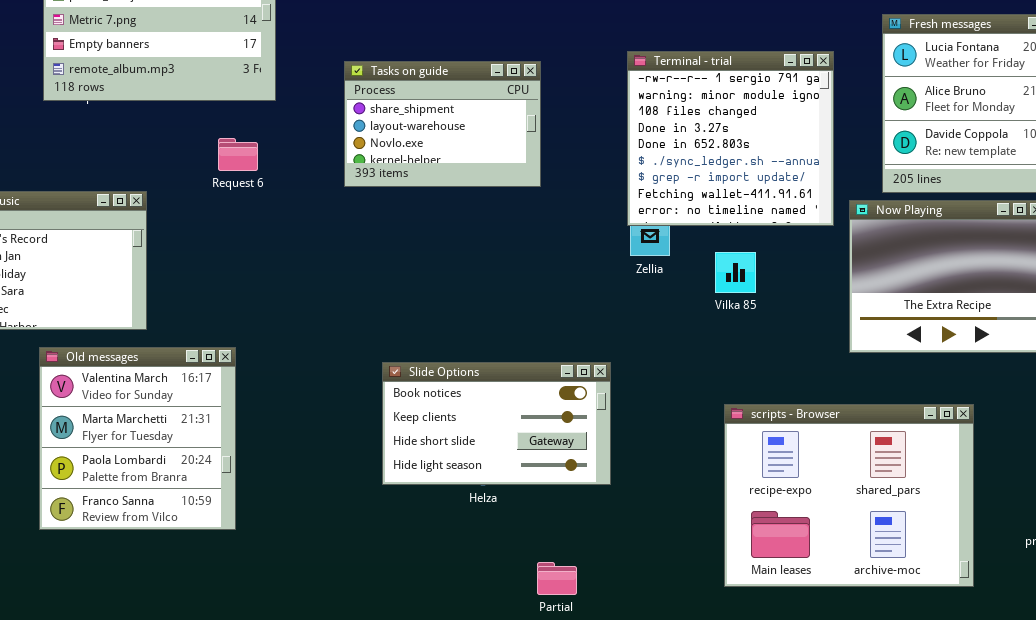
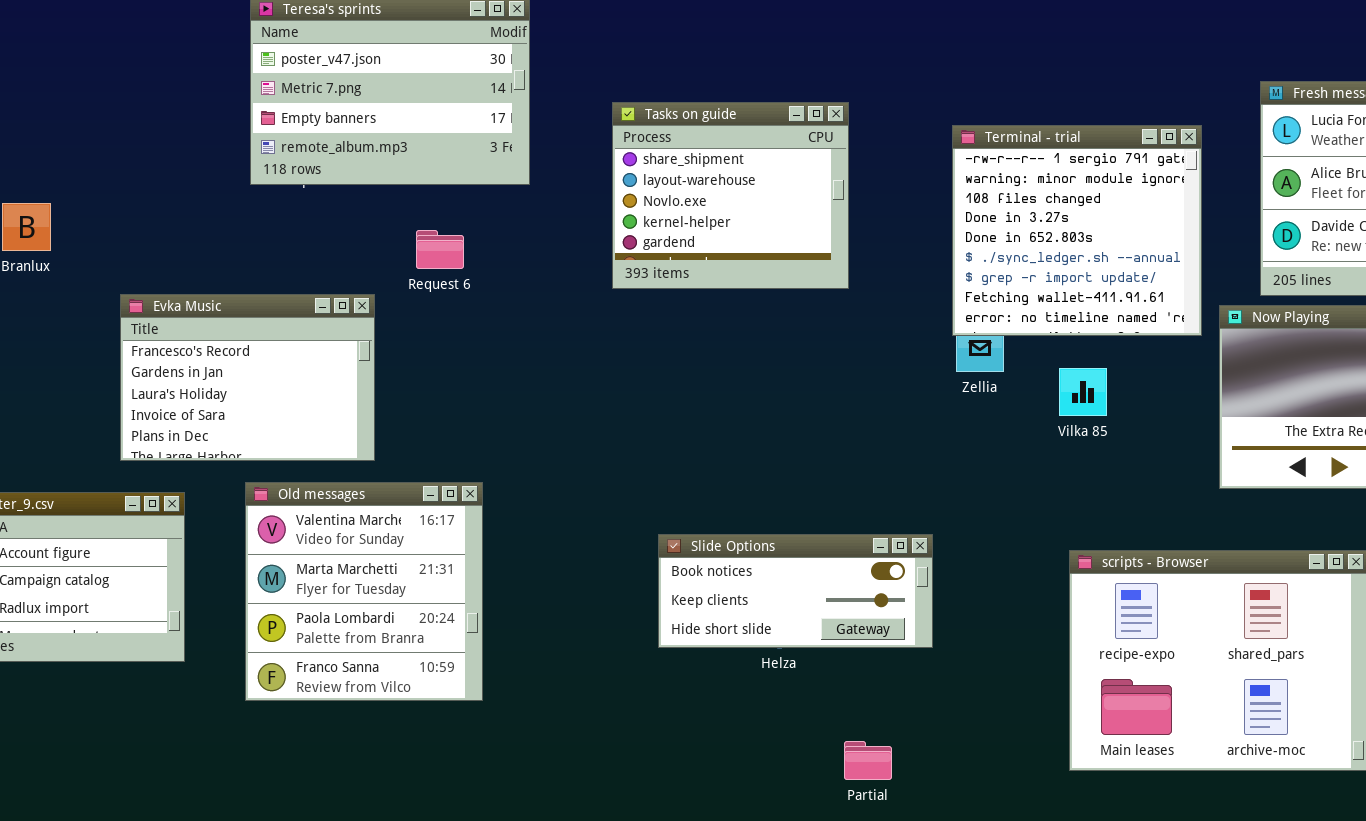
Tasks on guide: [344,61,541,187] -> [612,102,849,289], resized
Request 6: [218,138,258,171] -> [416,230,464,269], moved
Slide Options: [382,362,611,485] -> [658,534,933,648], resized

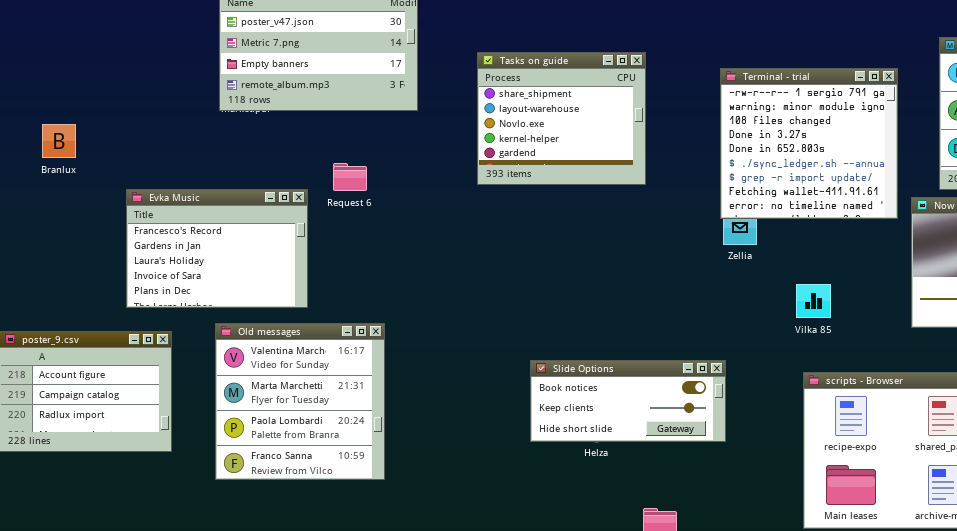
Request 6: [416,230,464,269] -> [333,163,367,191], moved
Vilka 85: [1059,368,1107,416] -> [796,284,831,318], moved
Slide Options: [658,534,933,648] -> [530,360,726,442], moved

